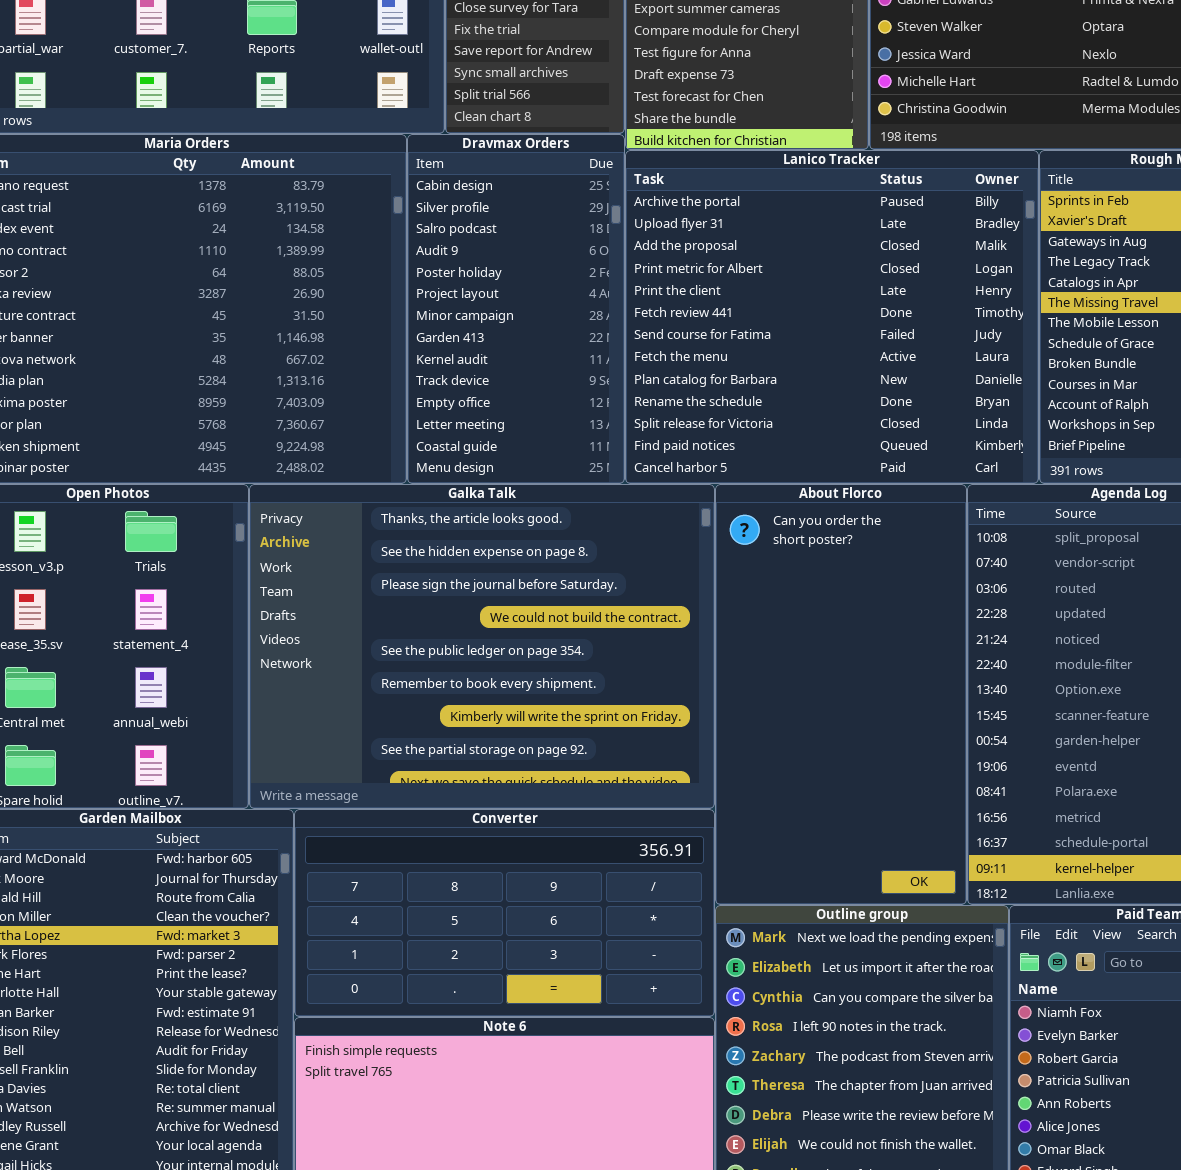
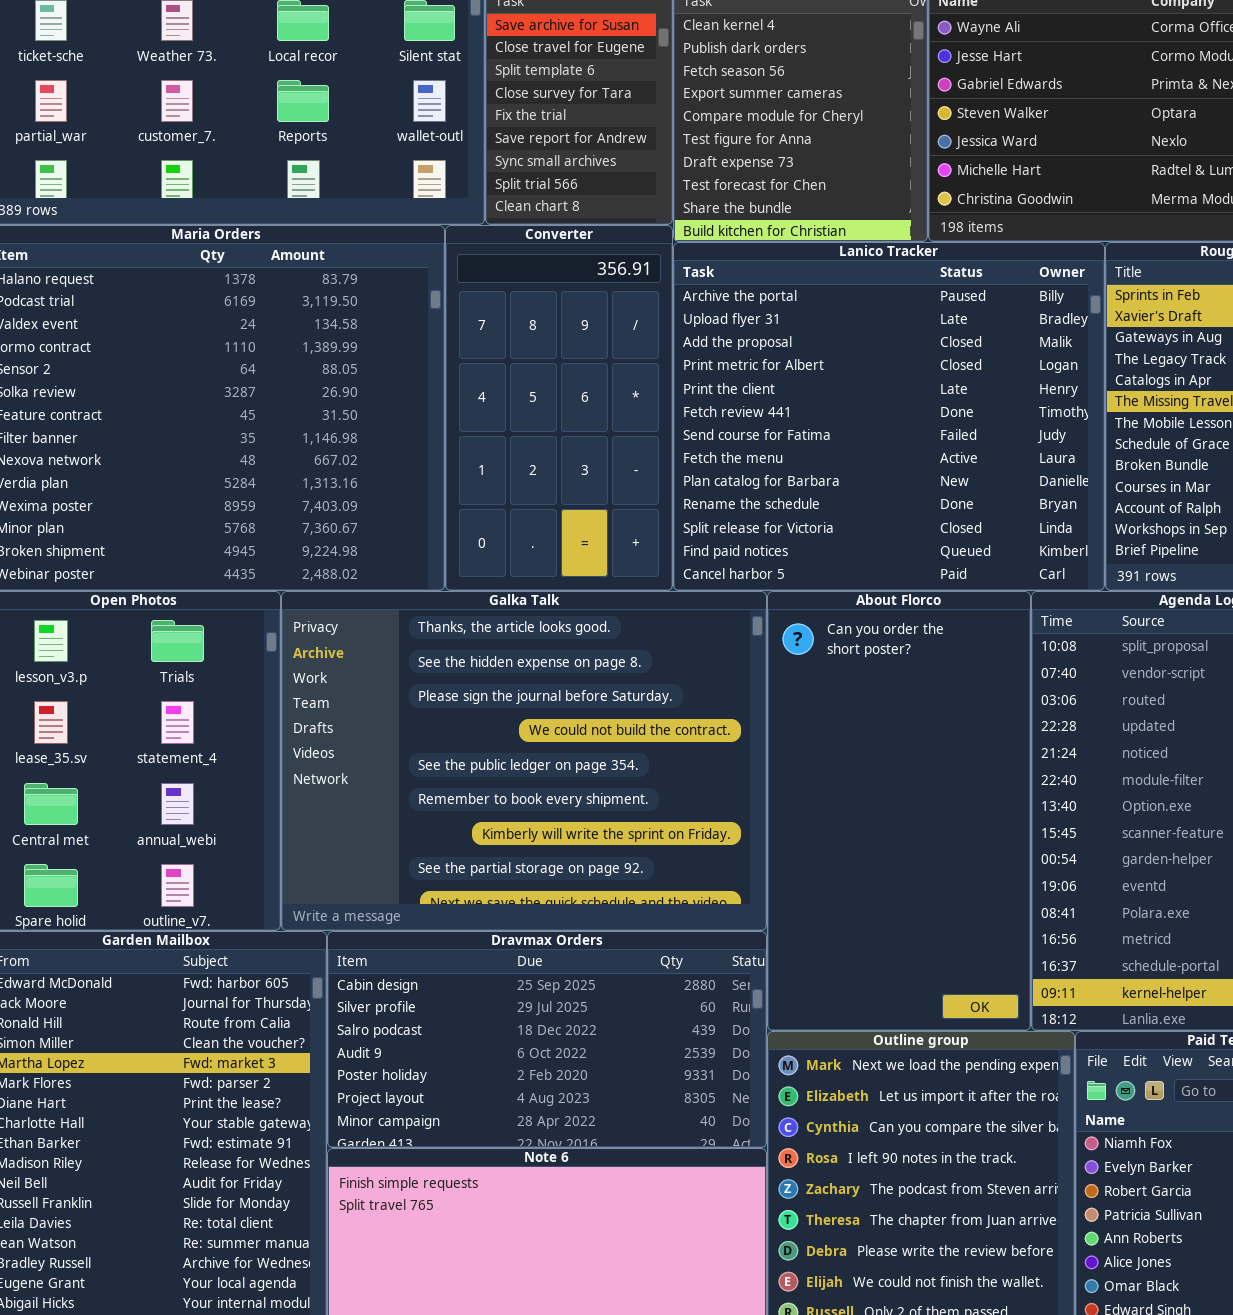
Dravmax Orders: [407,134,625,484] -> [327,931,767,1148], moved, resized
Converter: [294,809,715,1017] -> [445,225,673,591], moved, resized

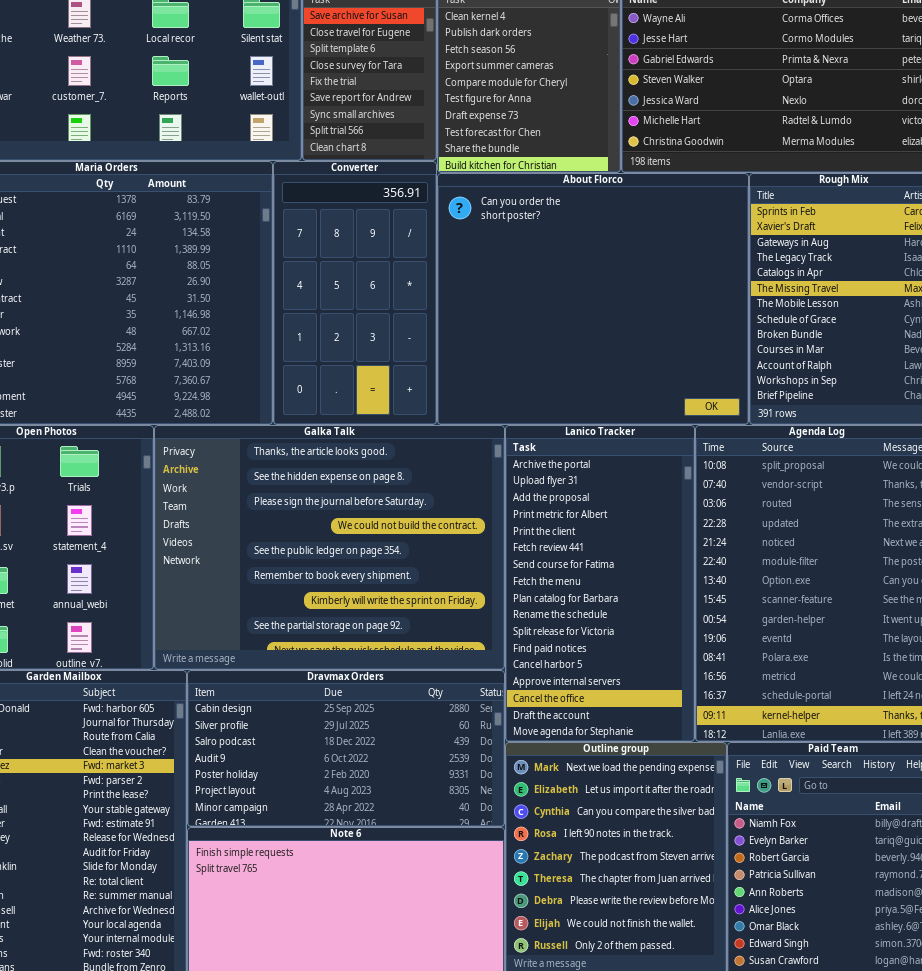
Lanico Tracker: [673,242,1105,591] -> [505,425,695,742], moved, resized
About Florco: [767,591,1031,1031] -> [437,173,749,425], moved, resized

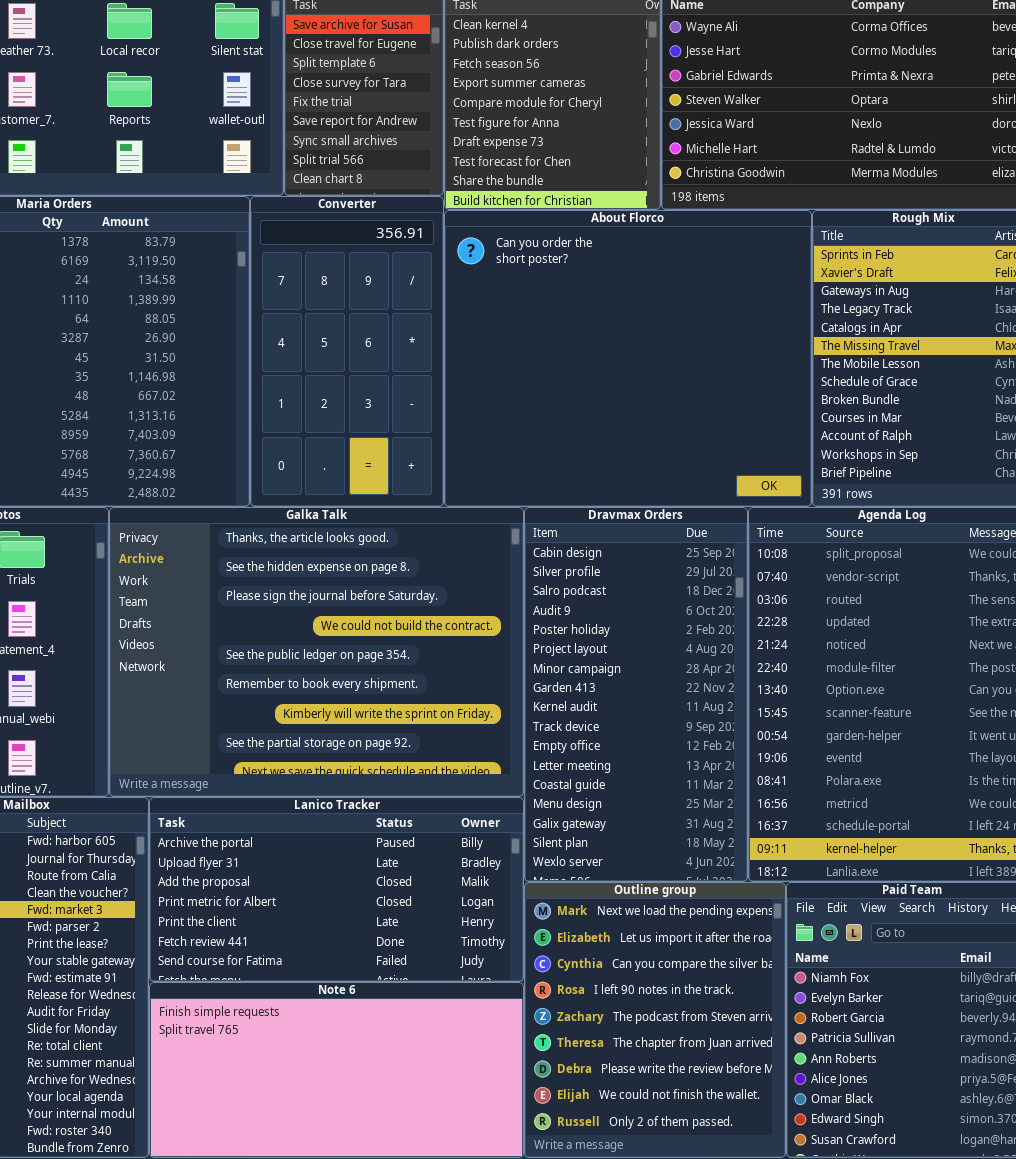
Lanico Tracker: [505,425,695,742] -> [149,797,524,982], moved, resized
Dravmax Orders: [187,670,505,827] -> [524,507,748,882], moved, resized

